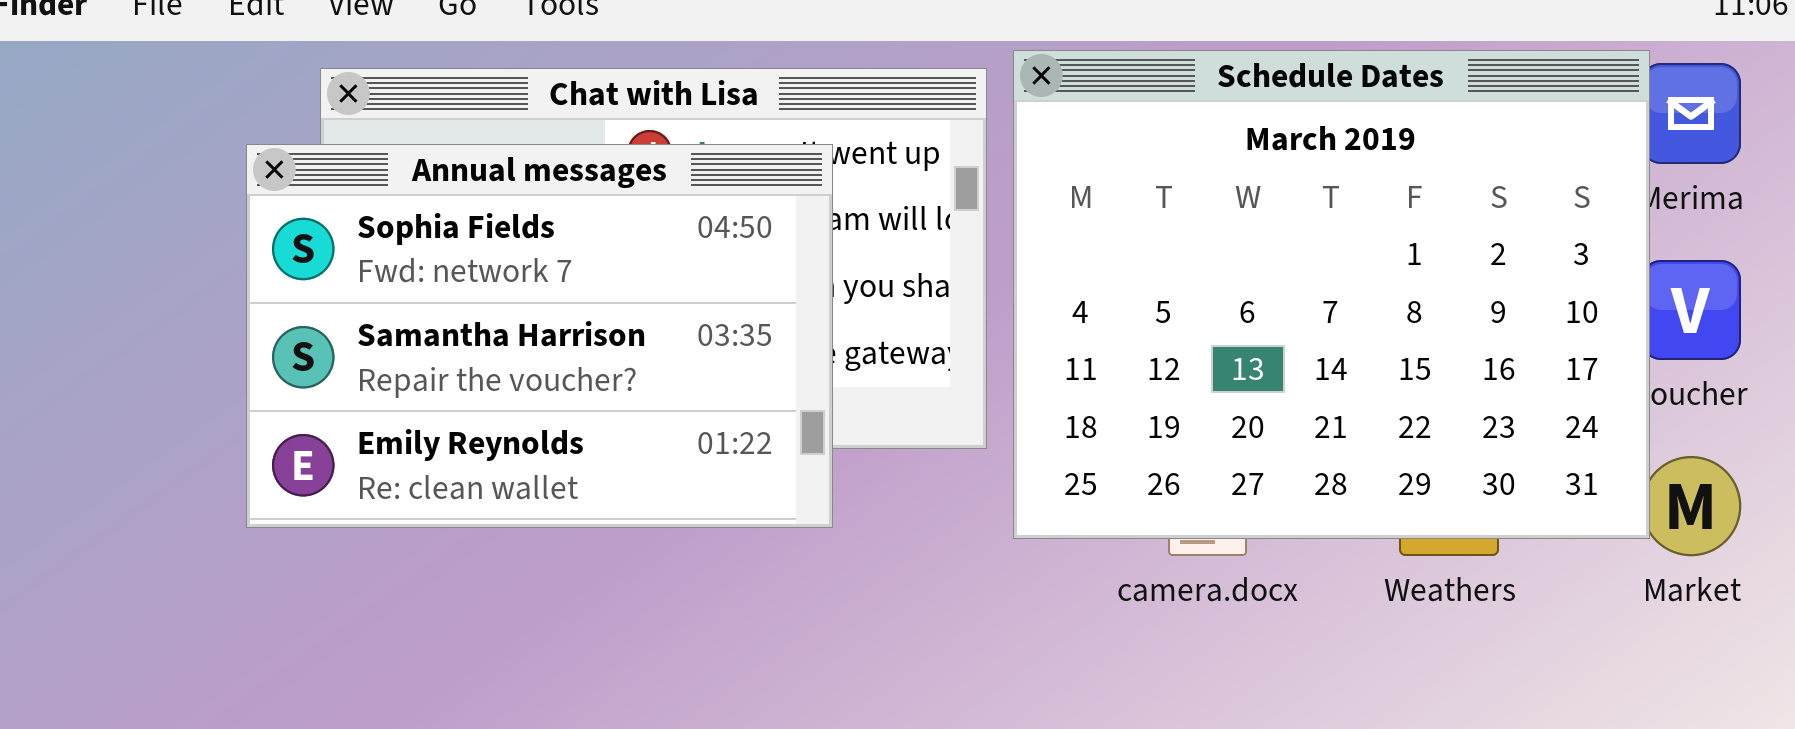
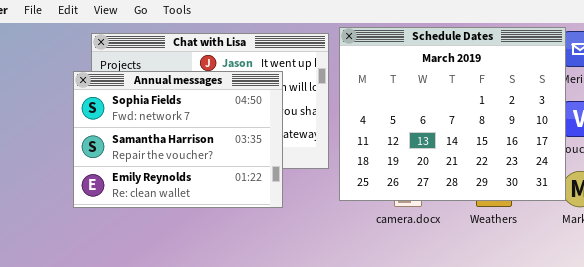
Annual messages: [246,144,833,528] -> [73,71,283,208], moved

